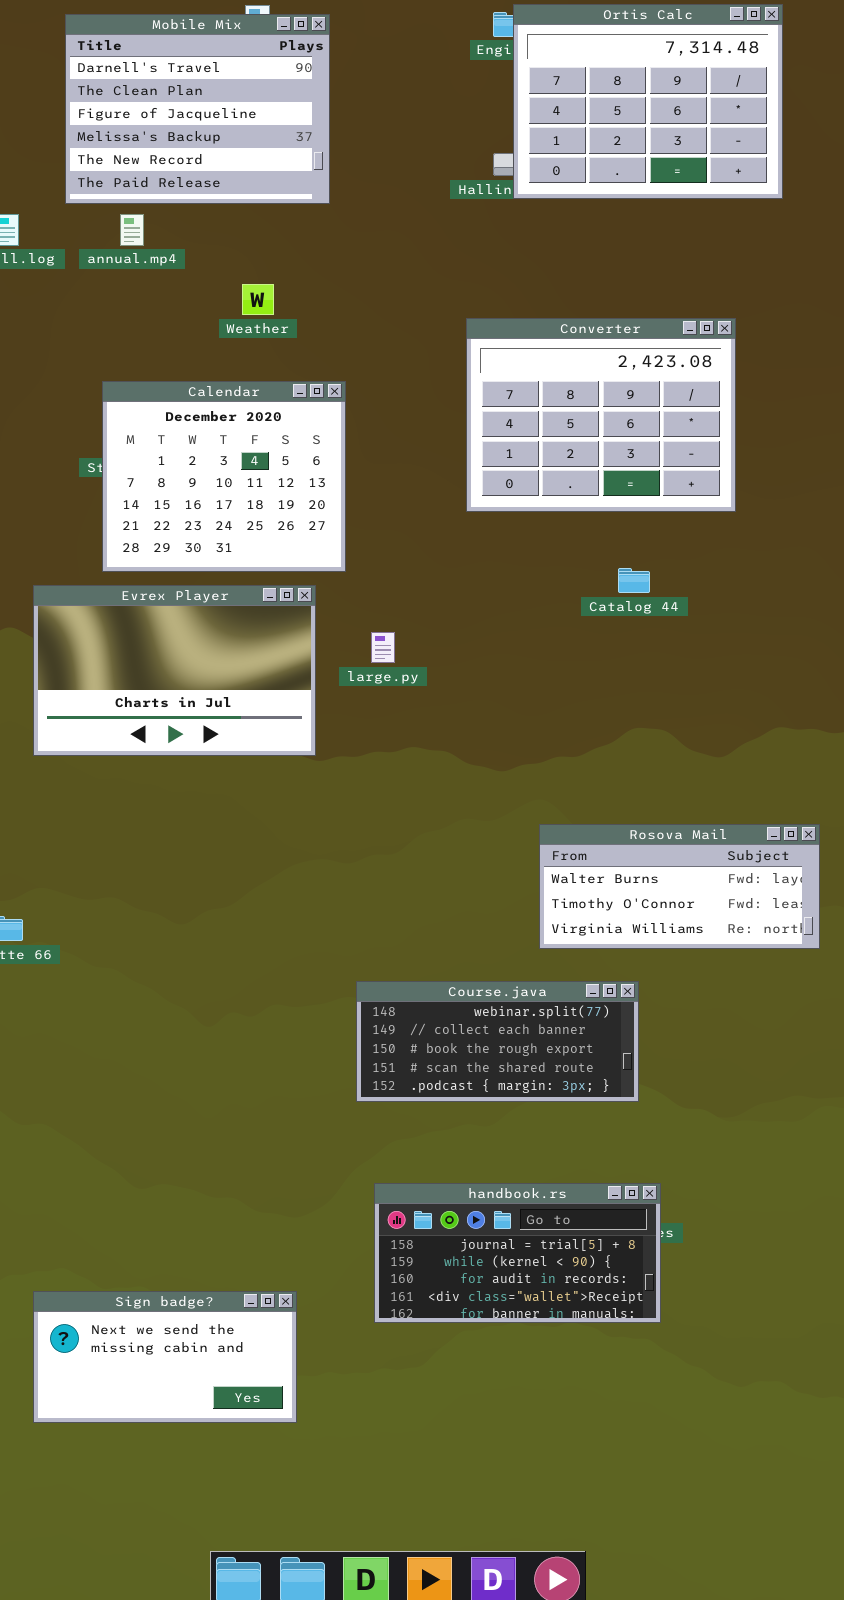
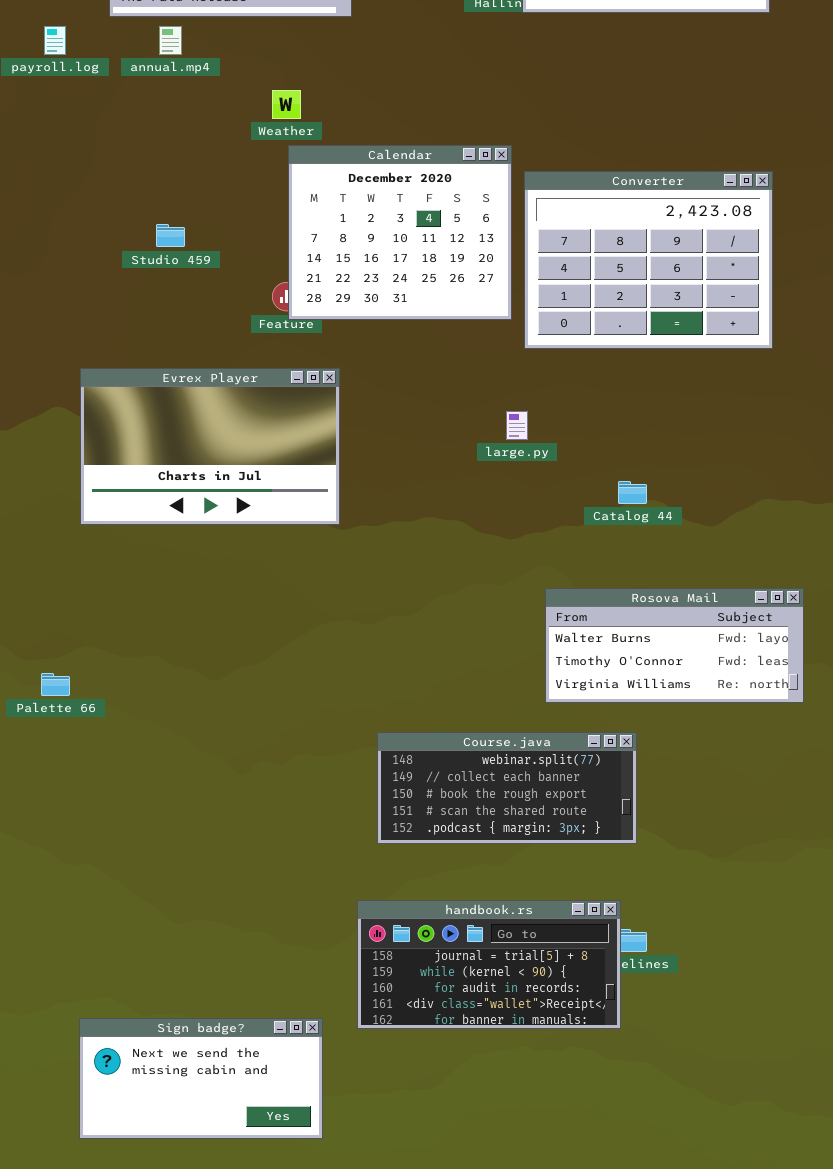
Converter: [466,318,736,512] -> [524,171,773,349], moved
Calendar: [102,381,346,572] -> [288,145,512,320], moved
Catalog 44: [618,568,650,593] -> [618,481,647,504], moved
large.py: [371,632,395,663] -> [506,411,528,440], moved
handbook.rs: [374,1183,661,1323] -> [357,900,621,1029], moved

